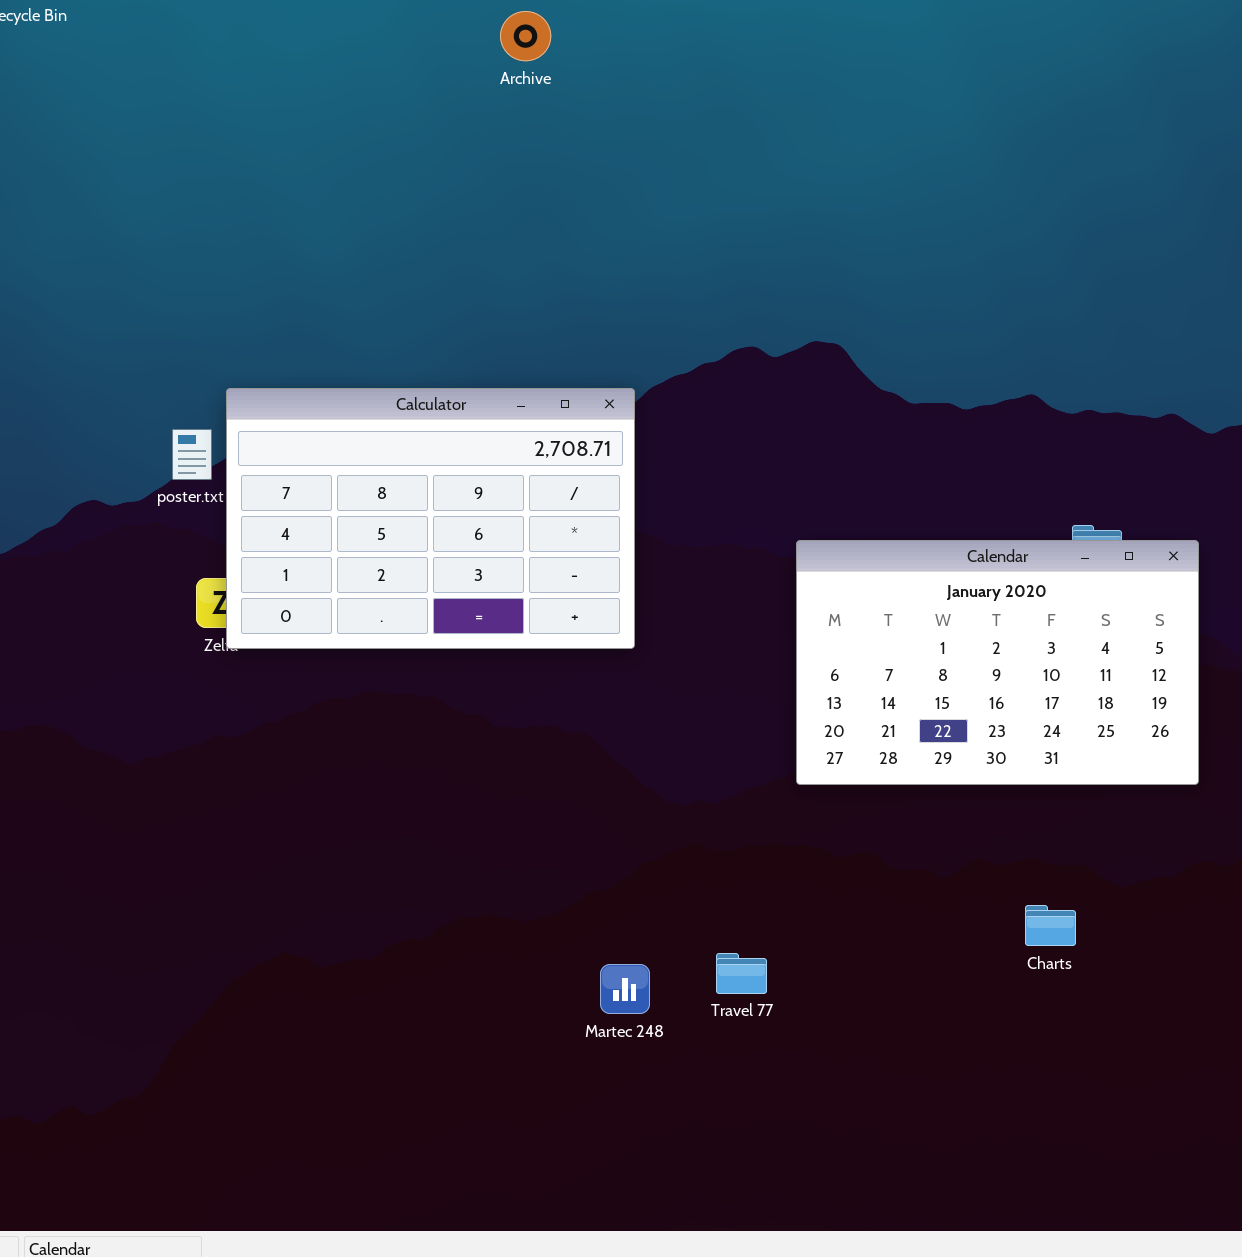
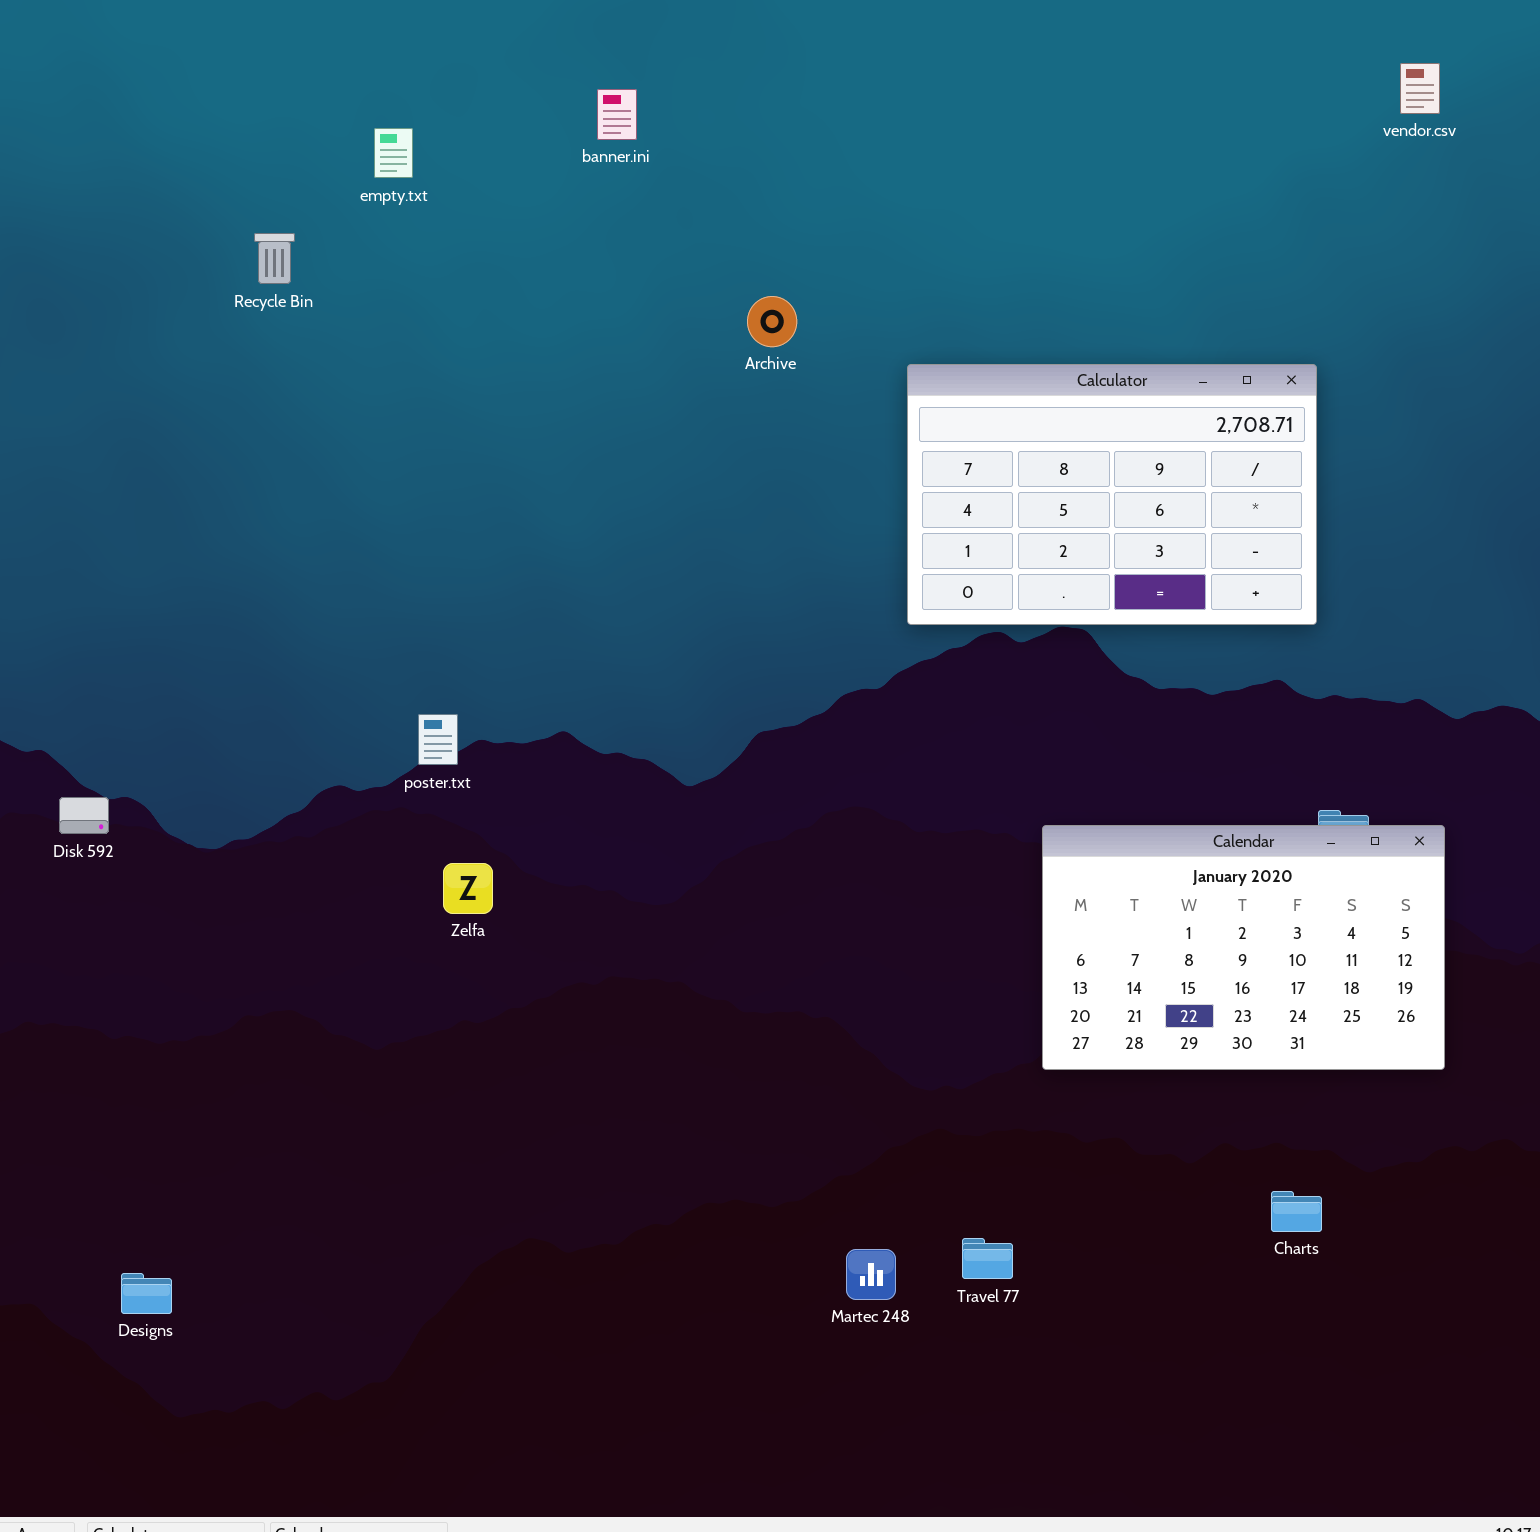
Calculator: [226,388,635,649] -> [907,364,1317,625], moved

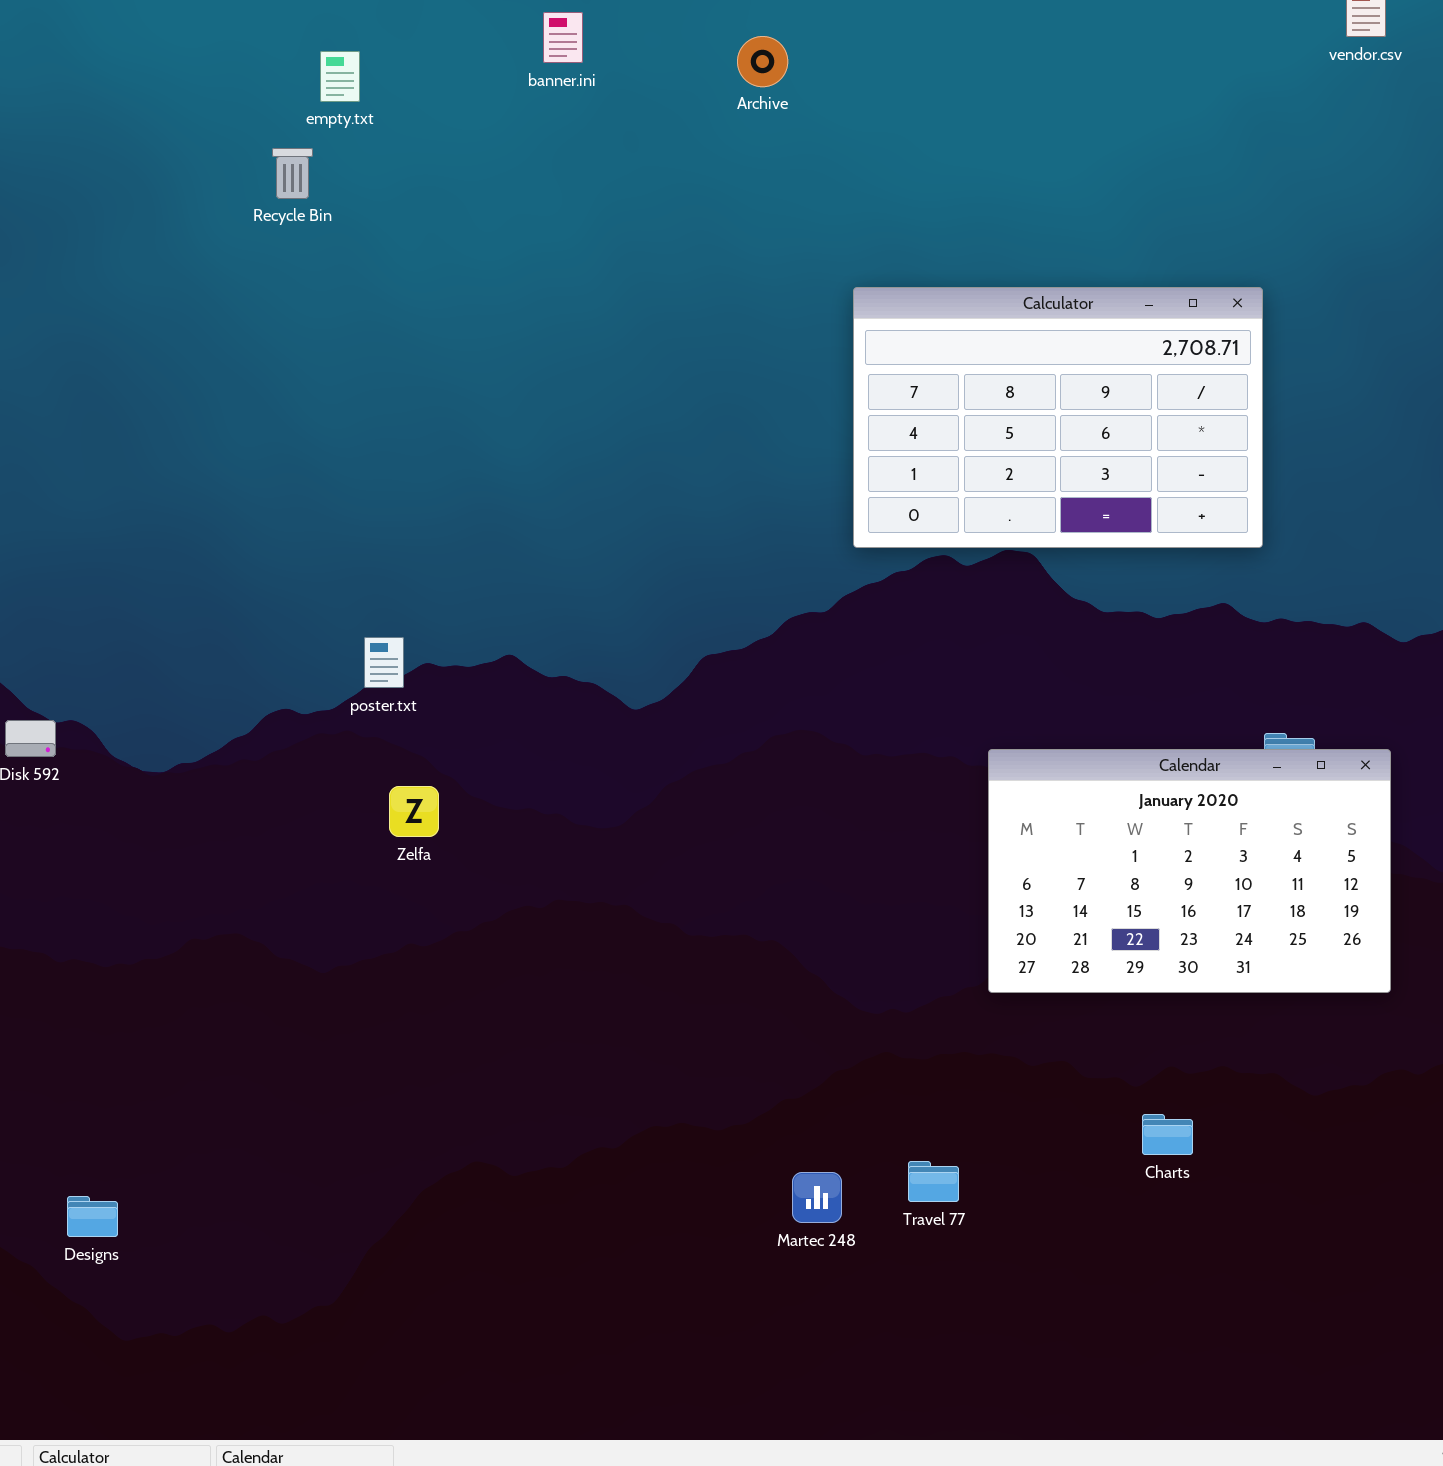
Recycle Bin: [254,233,295,284] -> [272,148,313,199], moved
Archive: [747,296,797,347] -> [737,36,788,87], moved
Charts: [1271,1191,1322,1232] -> [1142,1114,1193,1155], moved

